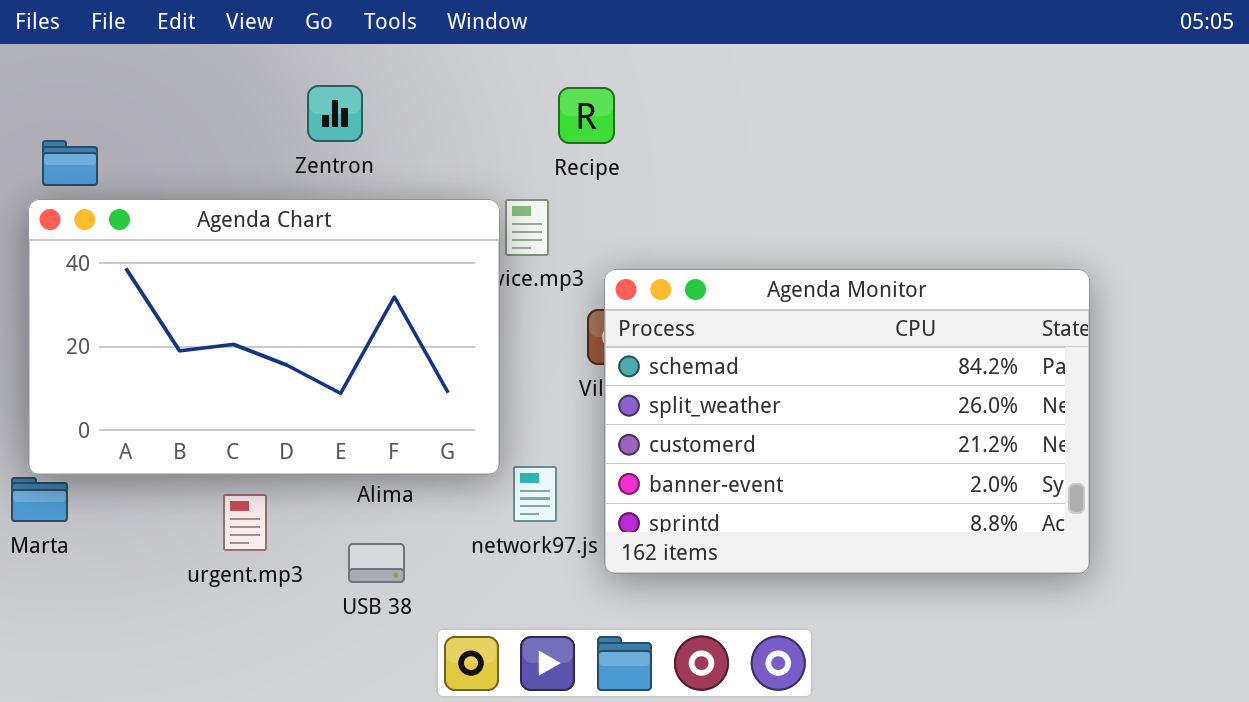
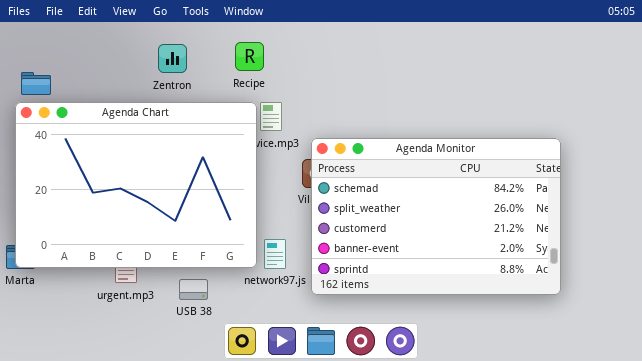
Recipe: [558,87,615,144] -> [235,42,264,71], moved
Agenda Chart: [28,199,500,475] -> [15,102,257,268], resized

